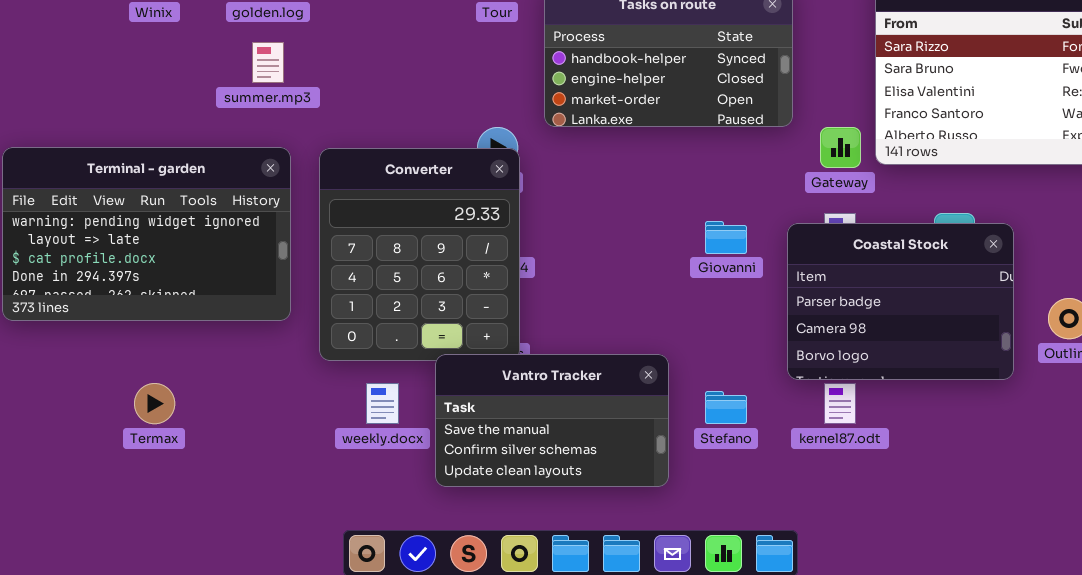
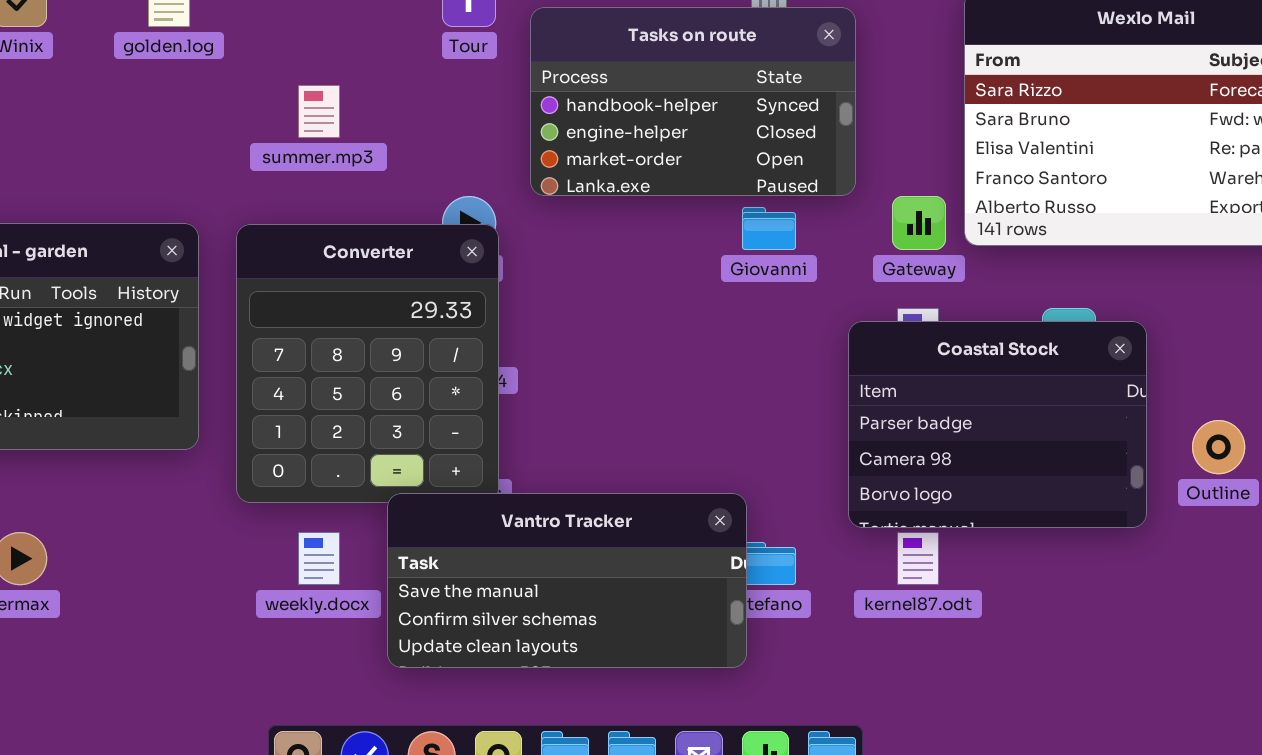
summer.mp3: [252,42,284,83] -> [298,85,340,138], moved
Giovanni: [705,221,747,254] -> [742,207,796,250], moved
Vantro Tracker: [435,354,669,487] -> [387,493,747,668], resized

